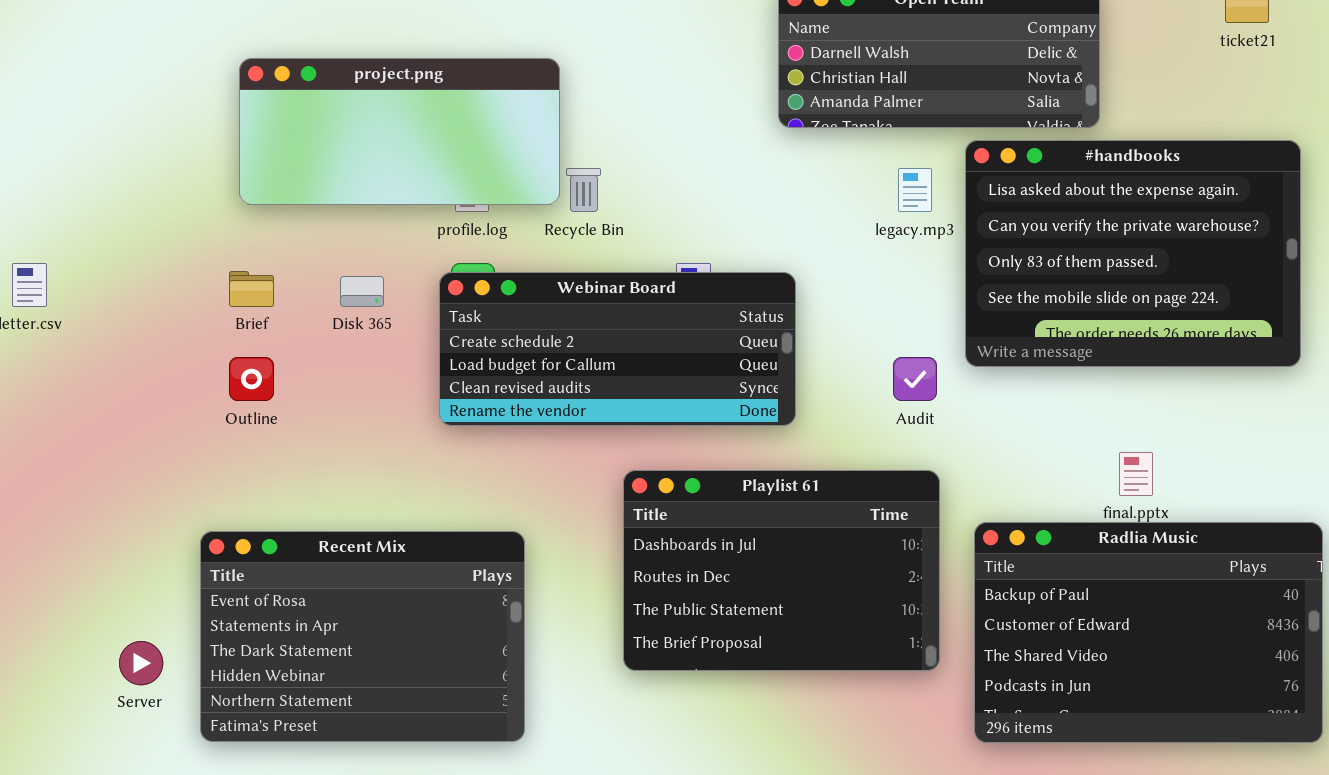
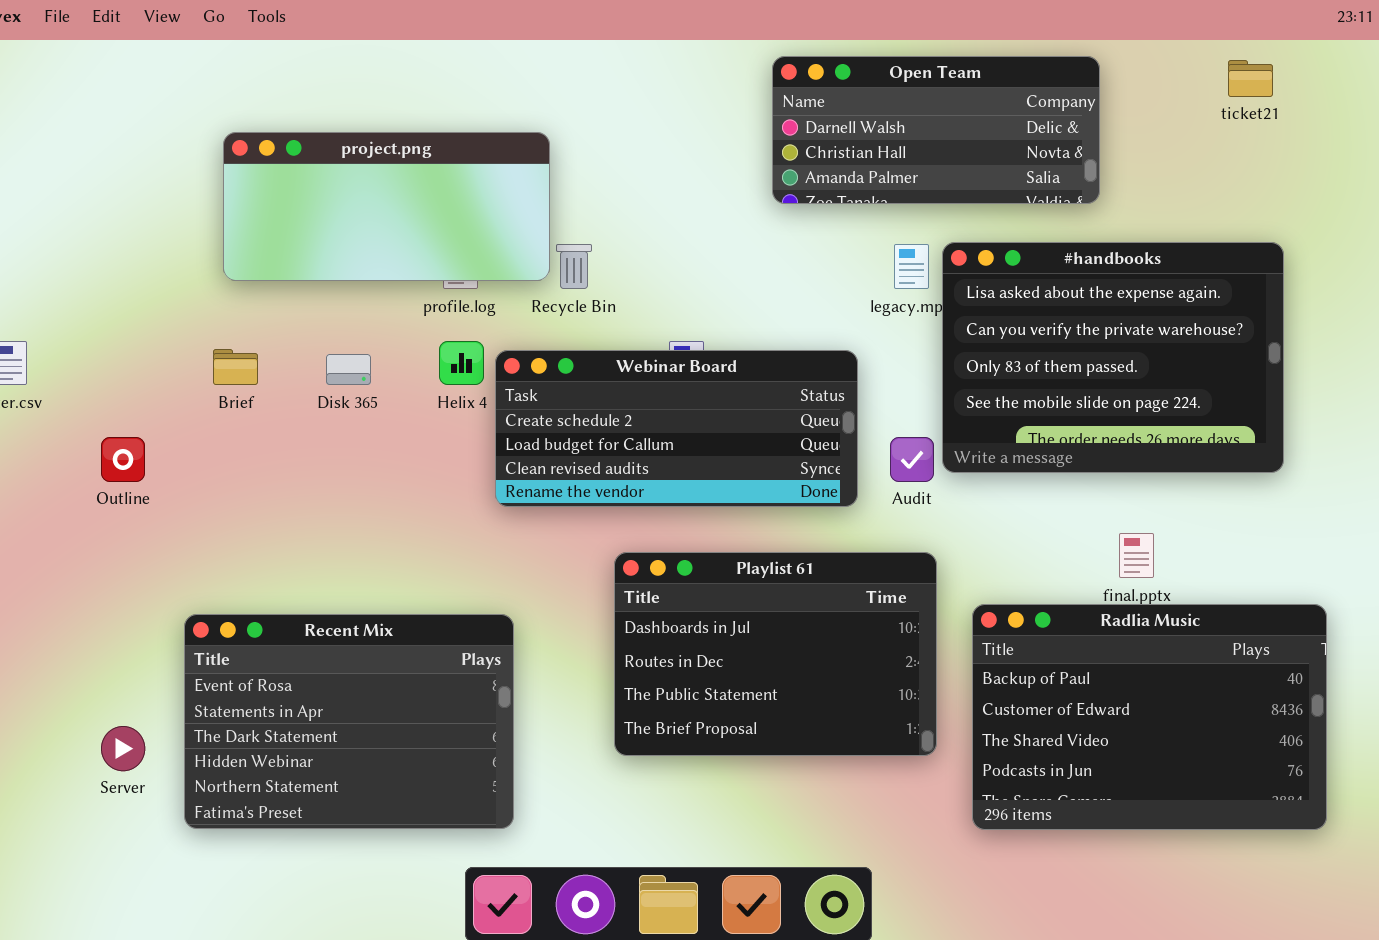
#handbooks: [965,140,1301,367] -> [942,242,1284,473], moved
Webinar Board: [439,272,796,426] -> [495,350,858,507], moved
Outline: [229,357,274,401] -> [101,437,145,482], moved

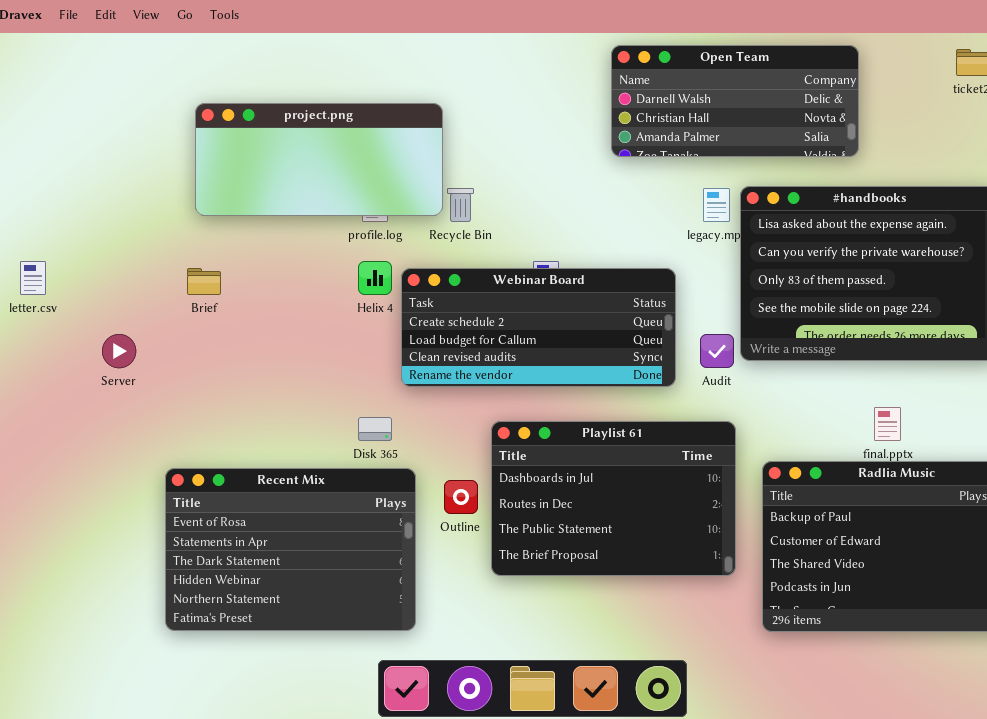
Disk 365: [326,354,371,385] -> [358,417,392,441], moved
Outline: [101,437,145,482] -> [444,480,478,514], moved
Server: [101,726,145,771] -> [102,334,136,368], moved

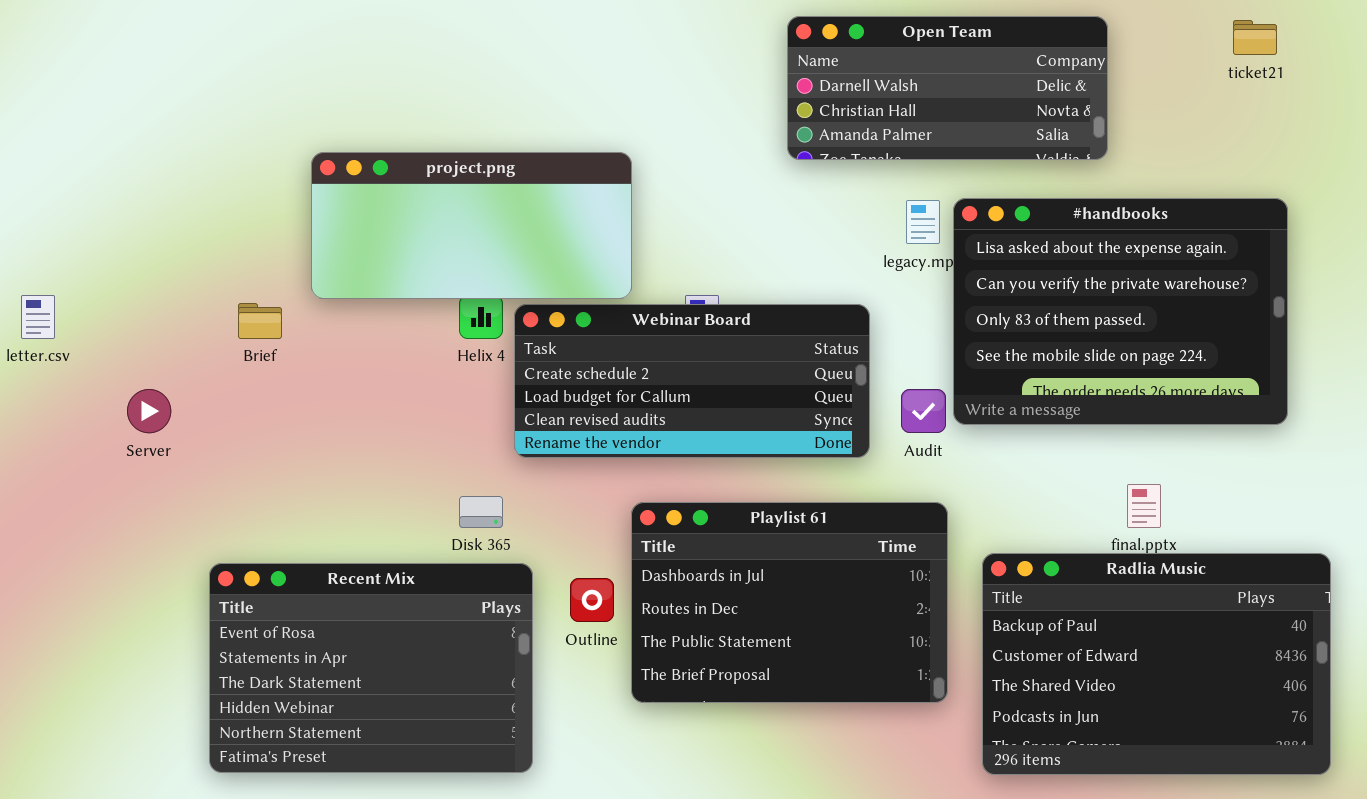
project.png: [195,103,443,216] -> [311,152,632,299], moved

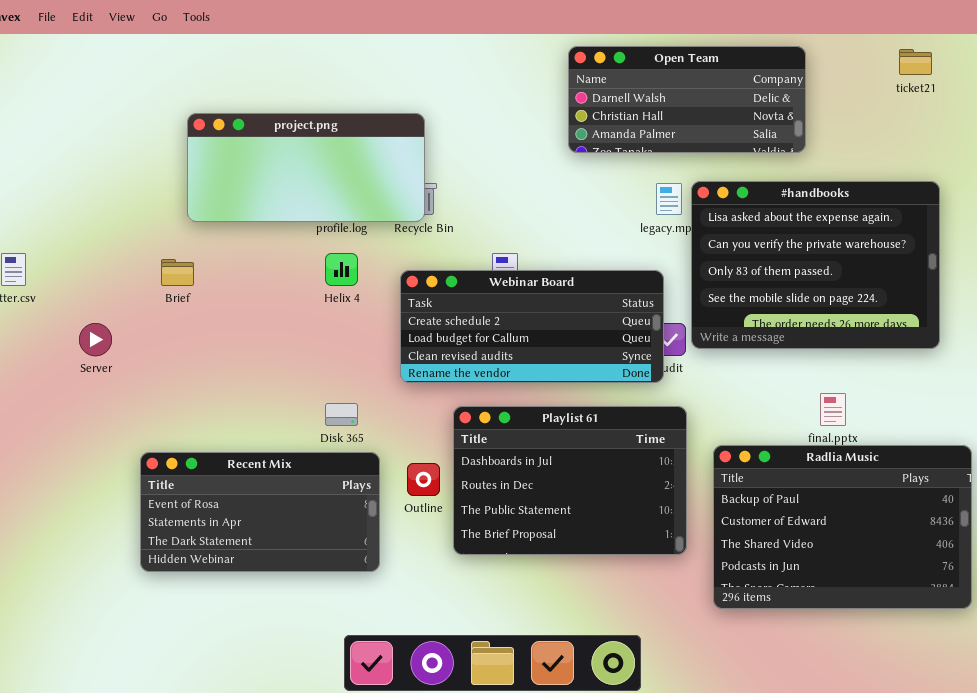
project.png: [311,152,632,299] -> [187,113,425,222], moved
Webinar Board: [514,304,870,458] -> [400,270,664,383], moved
Recent Mix: [209,563,533,773] -> [140,452,380,572], resized

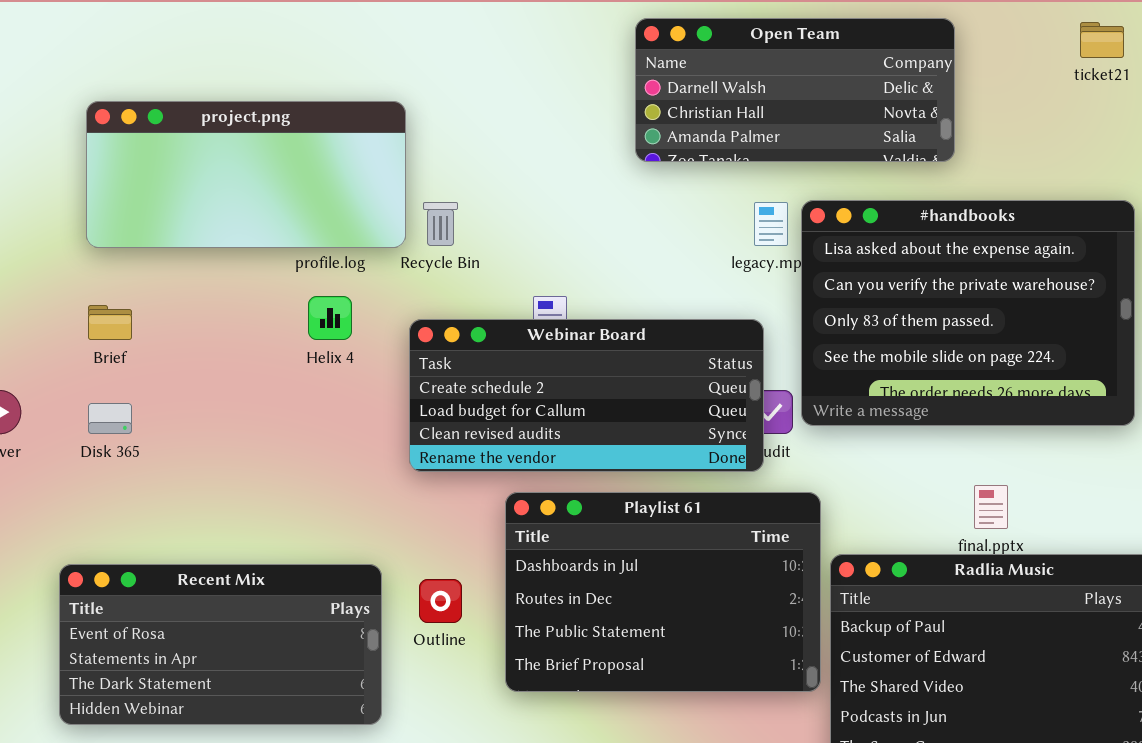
project.png: [187,113,425,222] -> [86,101,406,248], moved
Disk 365: [325,403,358,426] -> [88,403,132,434], moved
Playlist 61: [453,406,687,555] -> [505,492,821,692], moved

